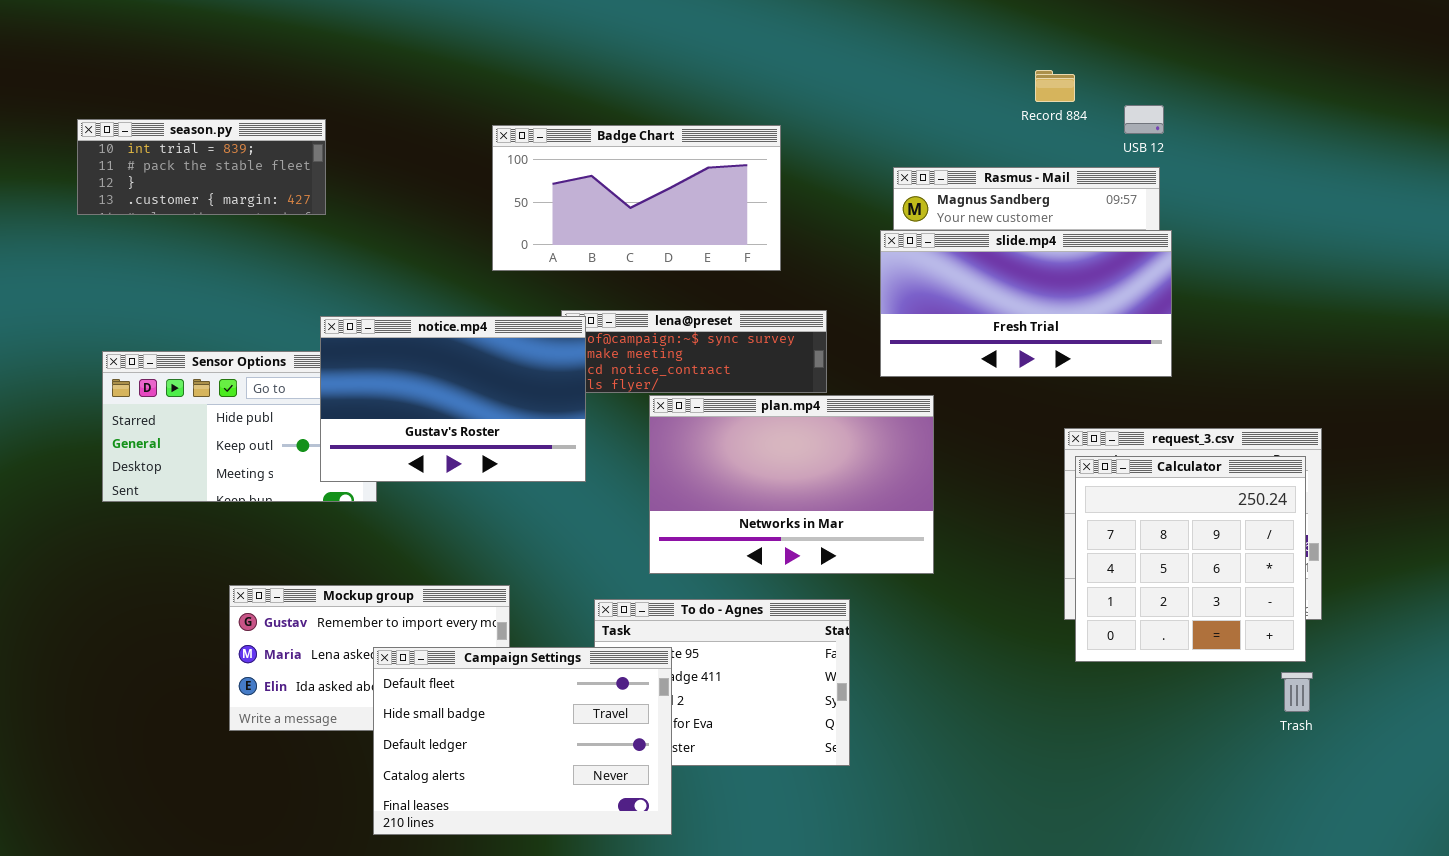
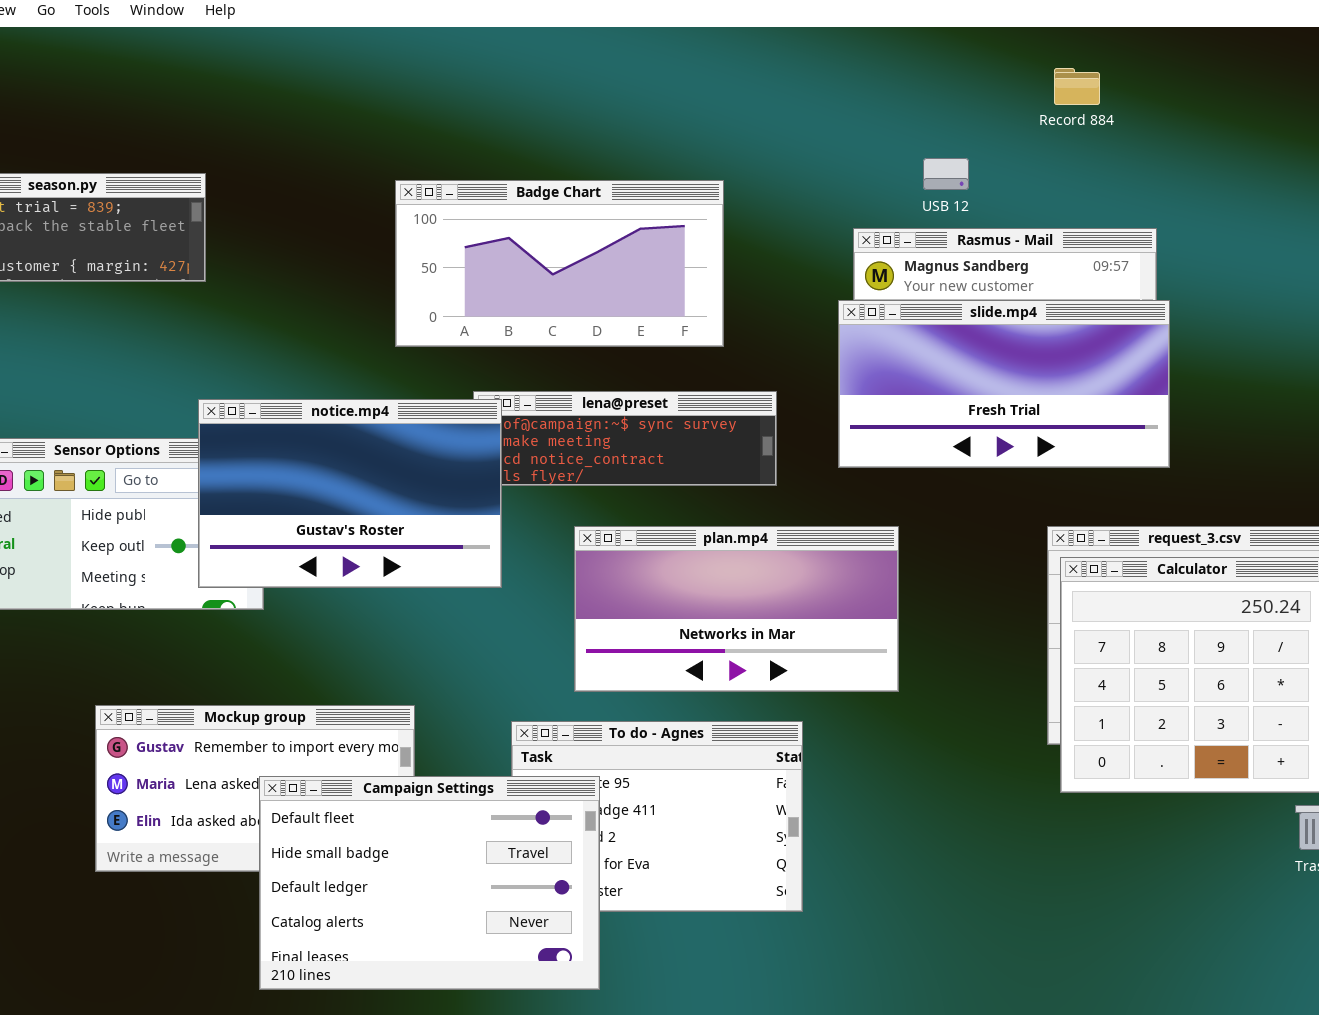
Record 884: [1035,70,1075,102] -> [1054,68,1100,105], moved
USB 12: [1124,105,1164,134] -> [923,158,969,190], moved
plan.mp4: [649,395,934,574] -> [574,526,899,692], resized

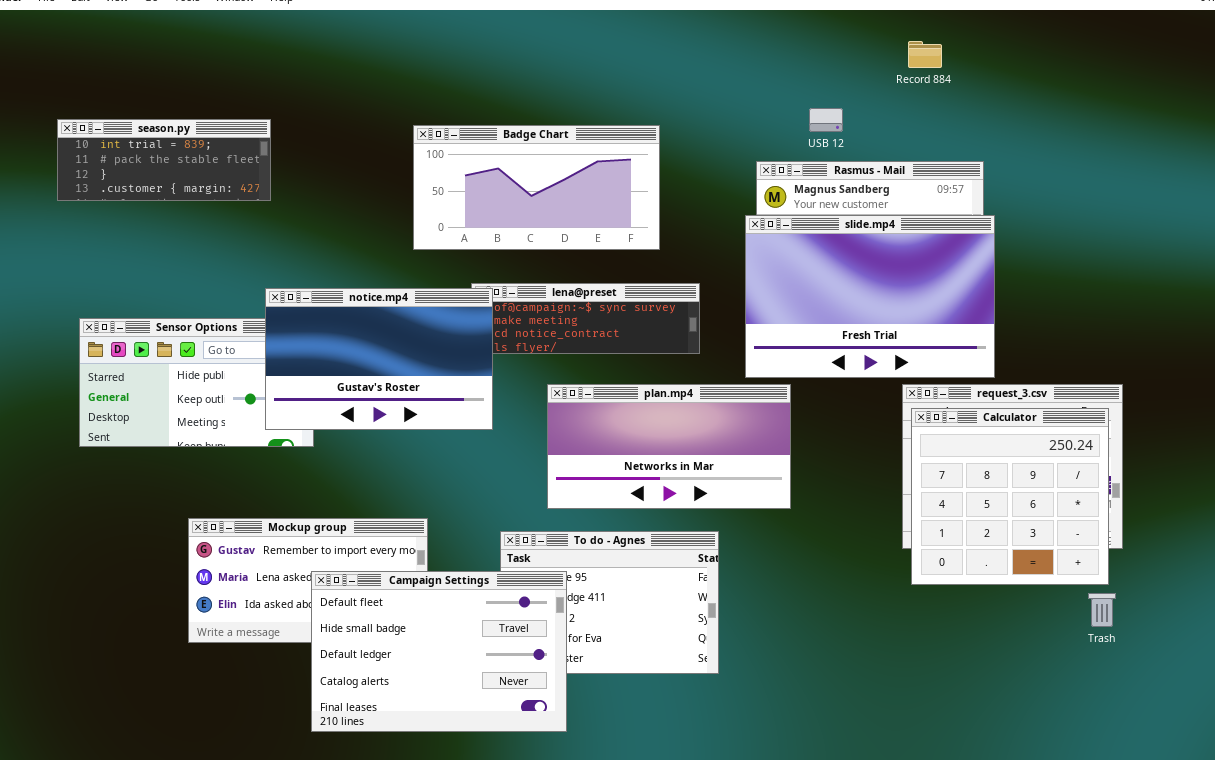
slide.mp4: [838,300,1170,468] -> [745,215,995,378], resized

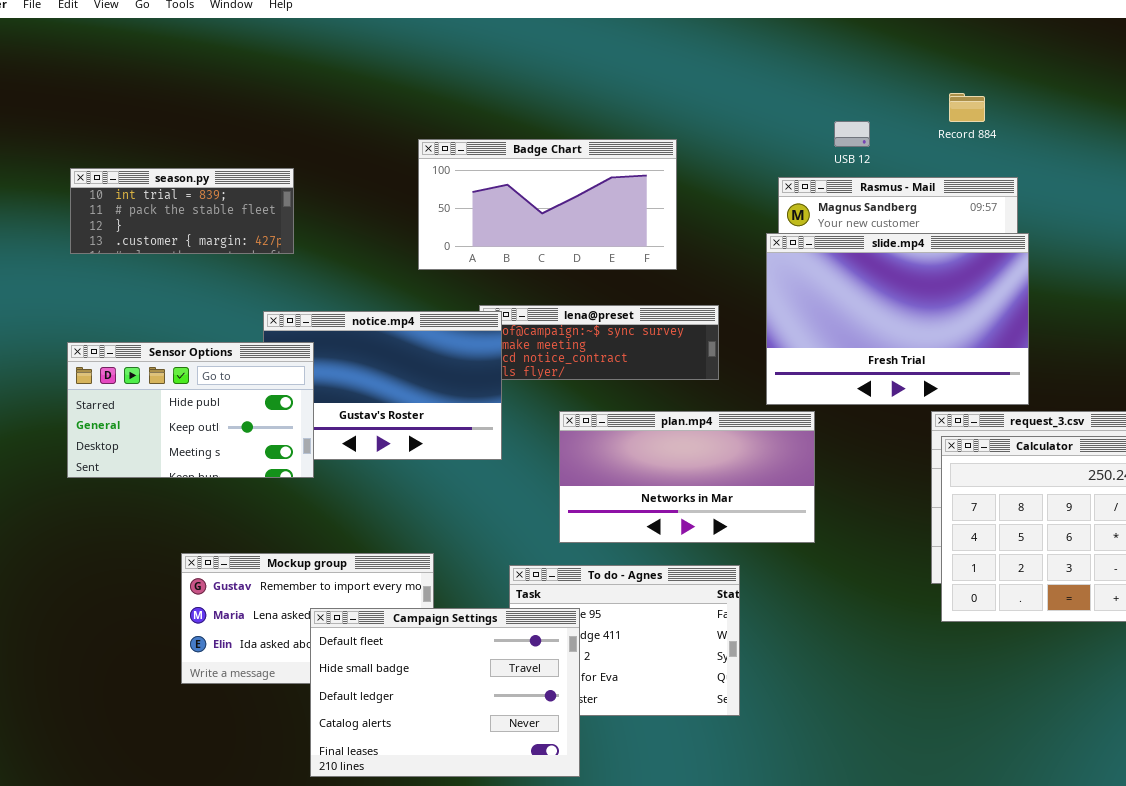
Record 884: [908,41,942,68] -> [949,93,985,122], moved
season.py: [57,119,271,201] -> [70,168,294,254], moved
Sensor Options: [79,318,314,447] -> [67,342,314,478], raised

